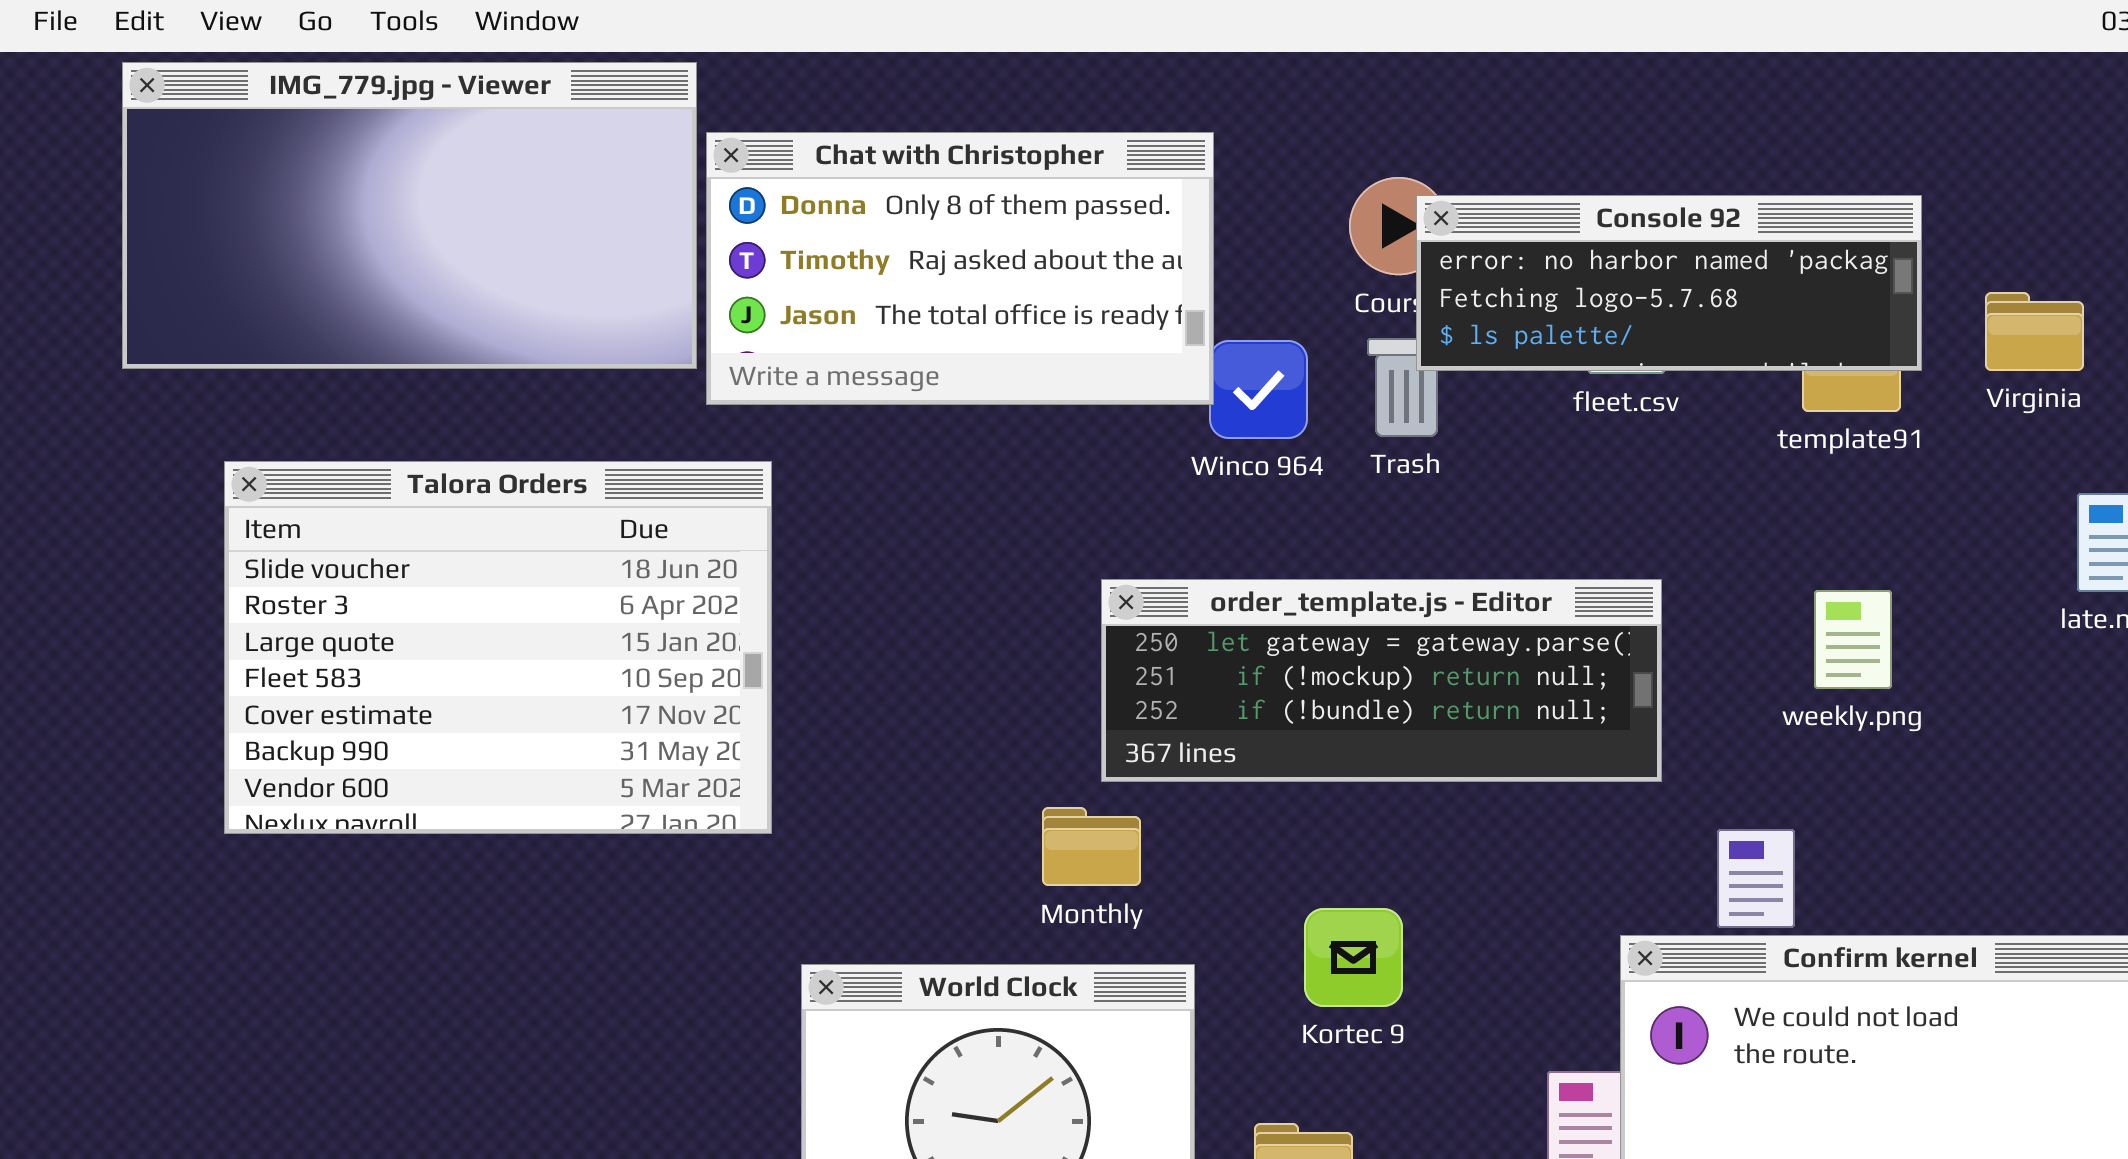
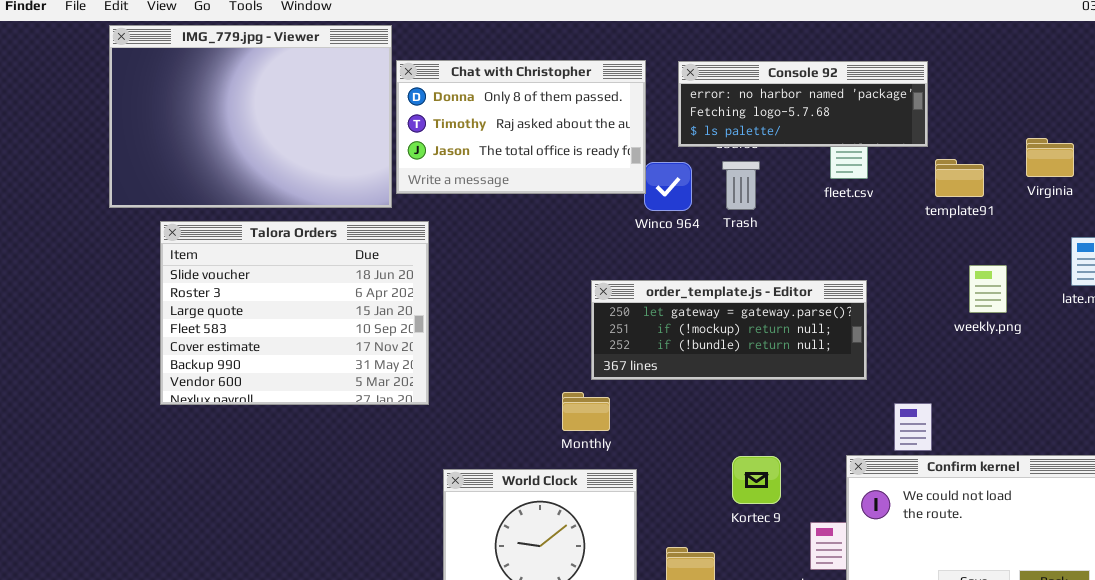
IMG_779.jpg - Viewer: [122,62,697,369] -> [109,25,392,208], resized
Console 92: [1416,195,1922,371] -> [678,61,928,147], moved
weekly.png: [1814,590,1892,689] -> [969,265,1007,313], moved
Kortec 9: [1304,908,1403,1007] -> [732,456,781,504], moved

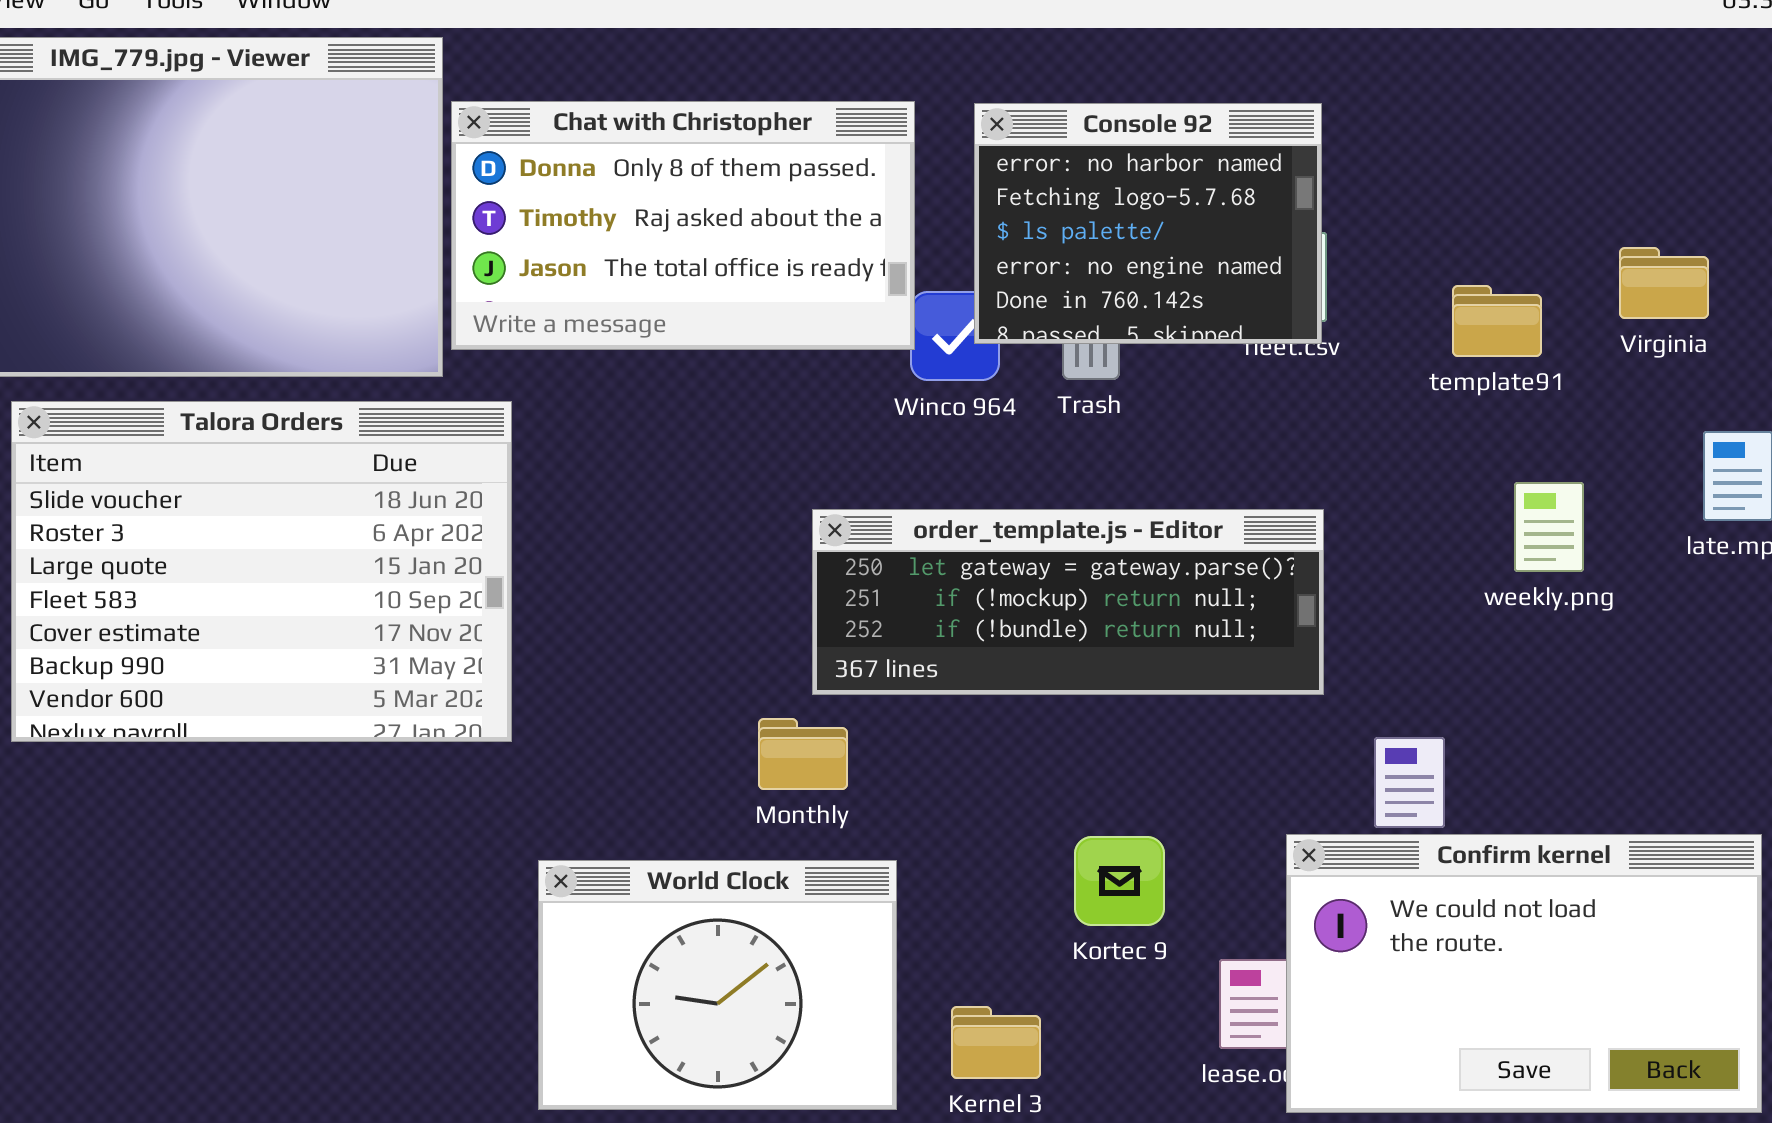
Console 92: [678,61,928,147] -> [974,103,1322,344], resized

